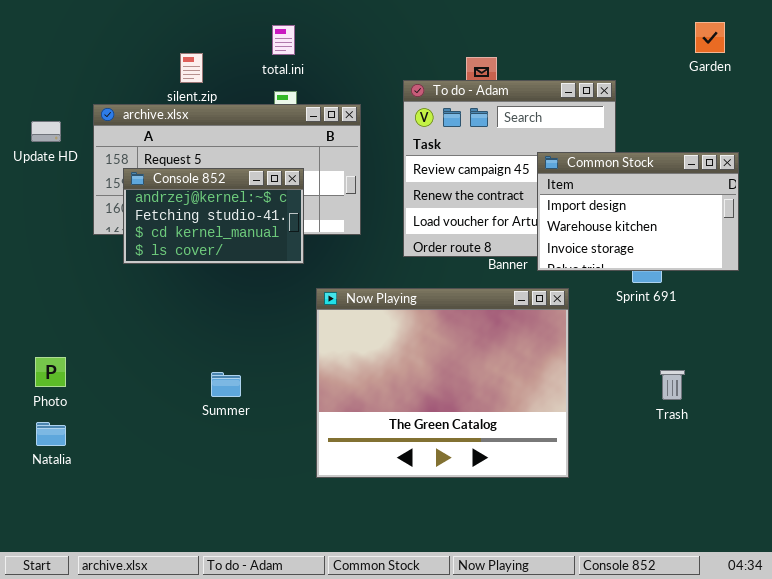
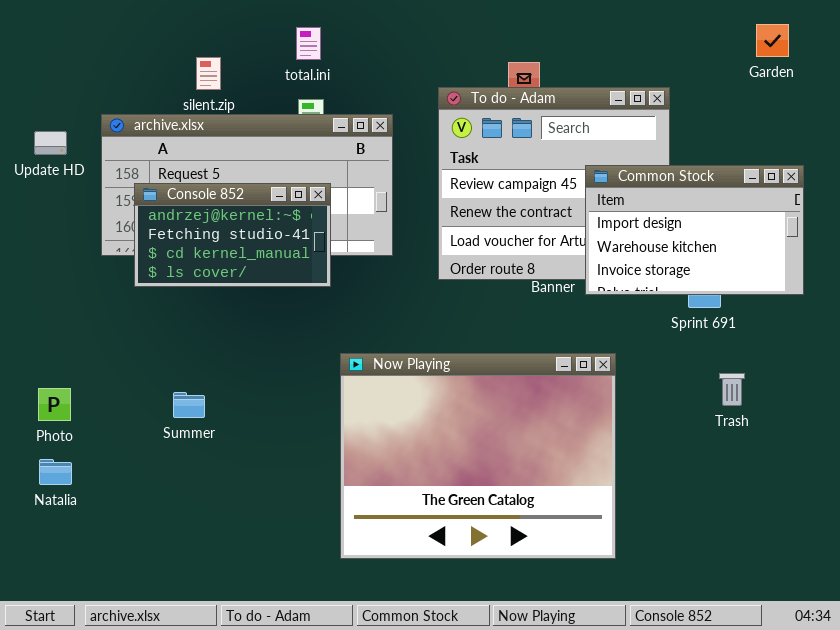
Now Playing: [316,288,569,478] -> [340,353,616,559], moved
Trash: [660,370,685,400] -> [719,373,745,406], moved
Summer: [211,372,241,397] -> [173,392,205,418], moved

